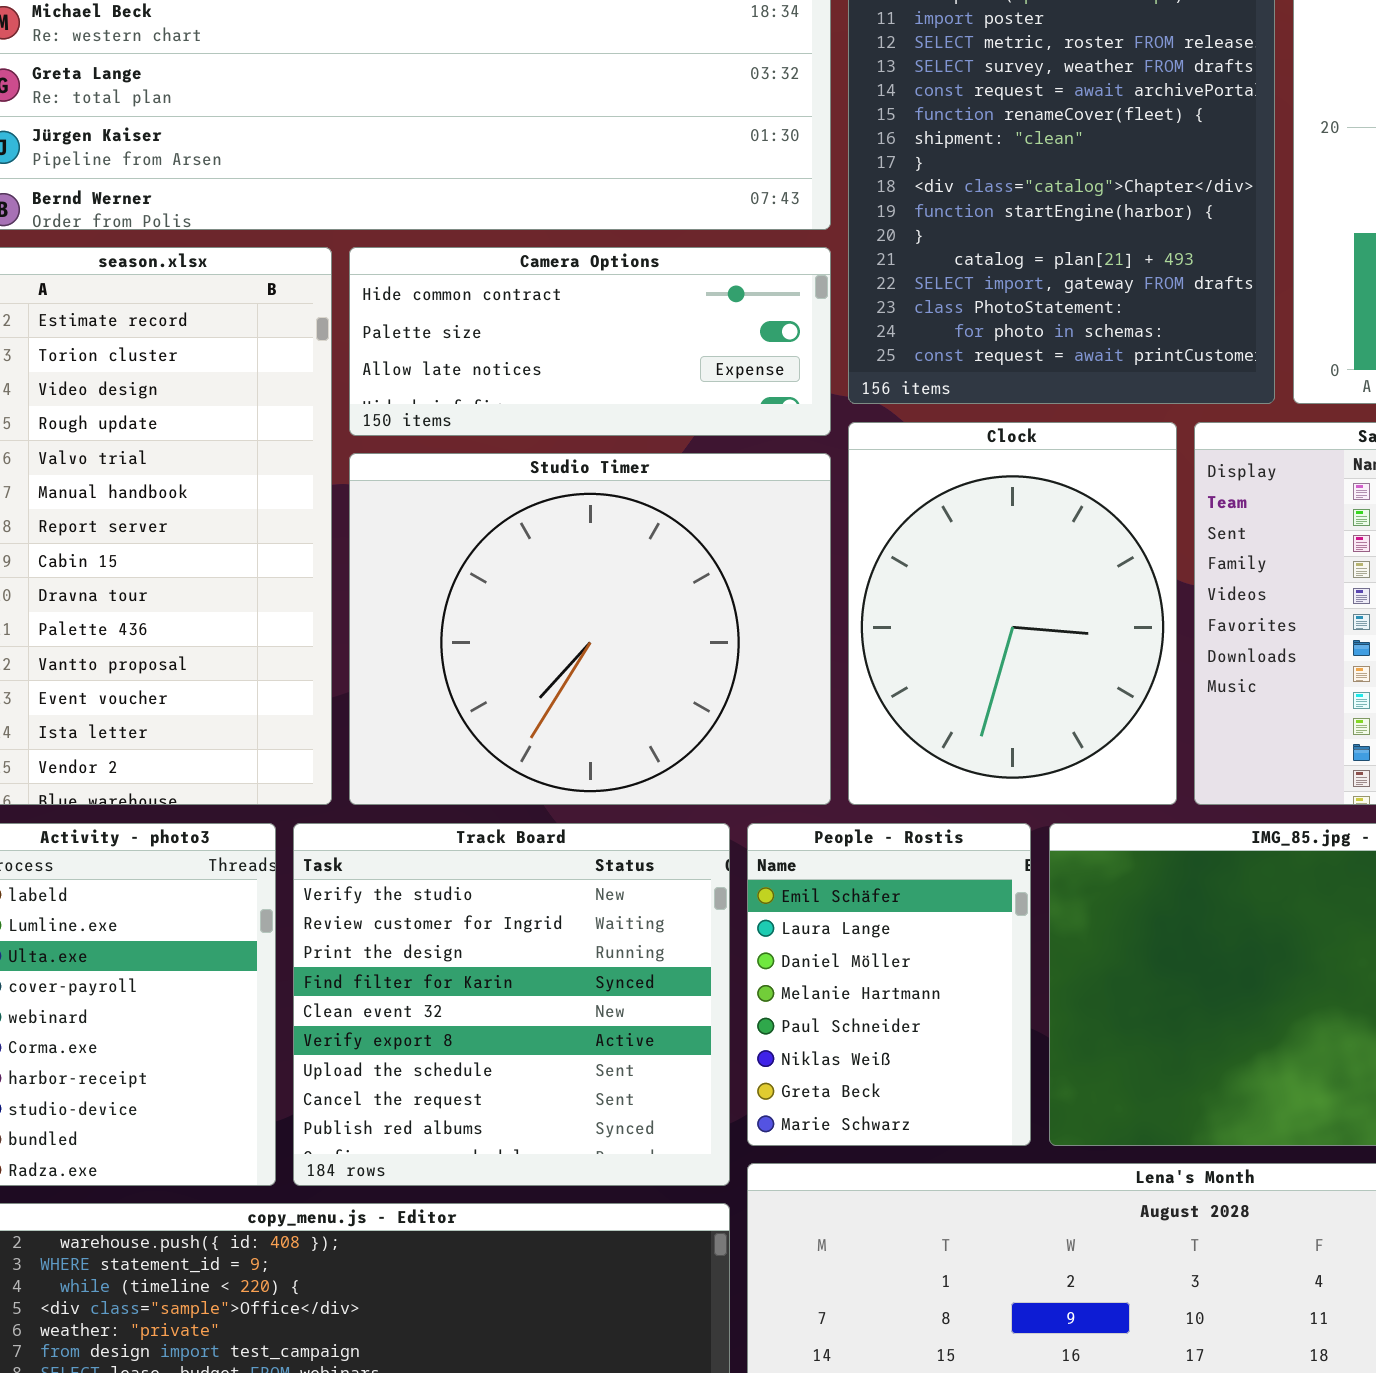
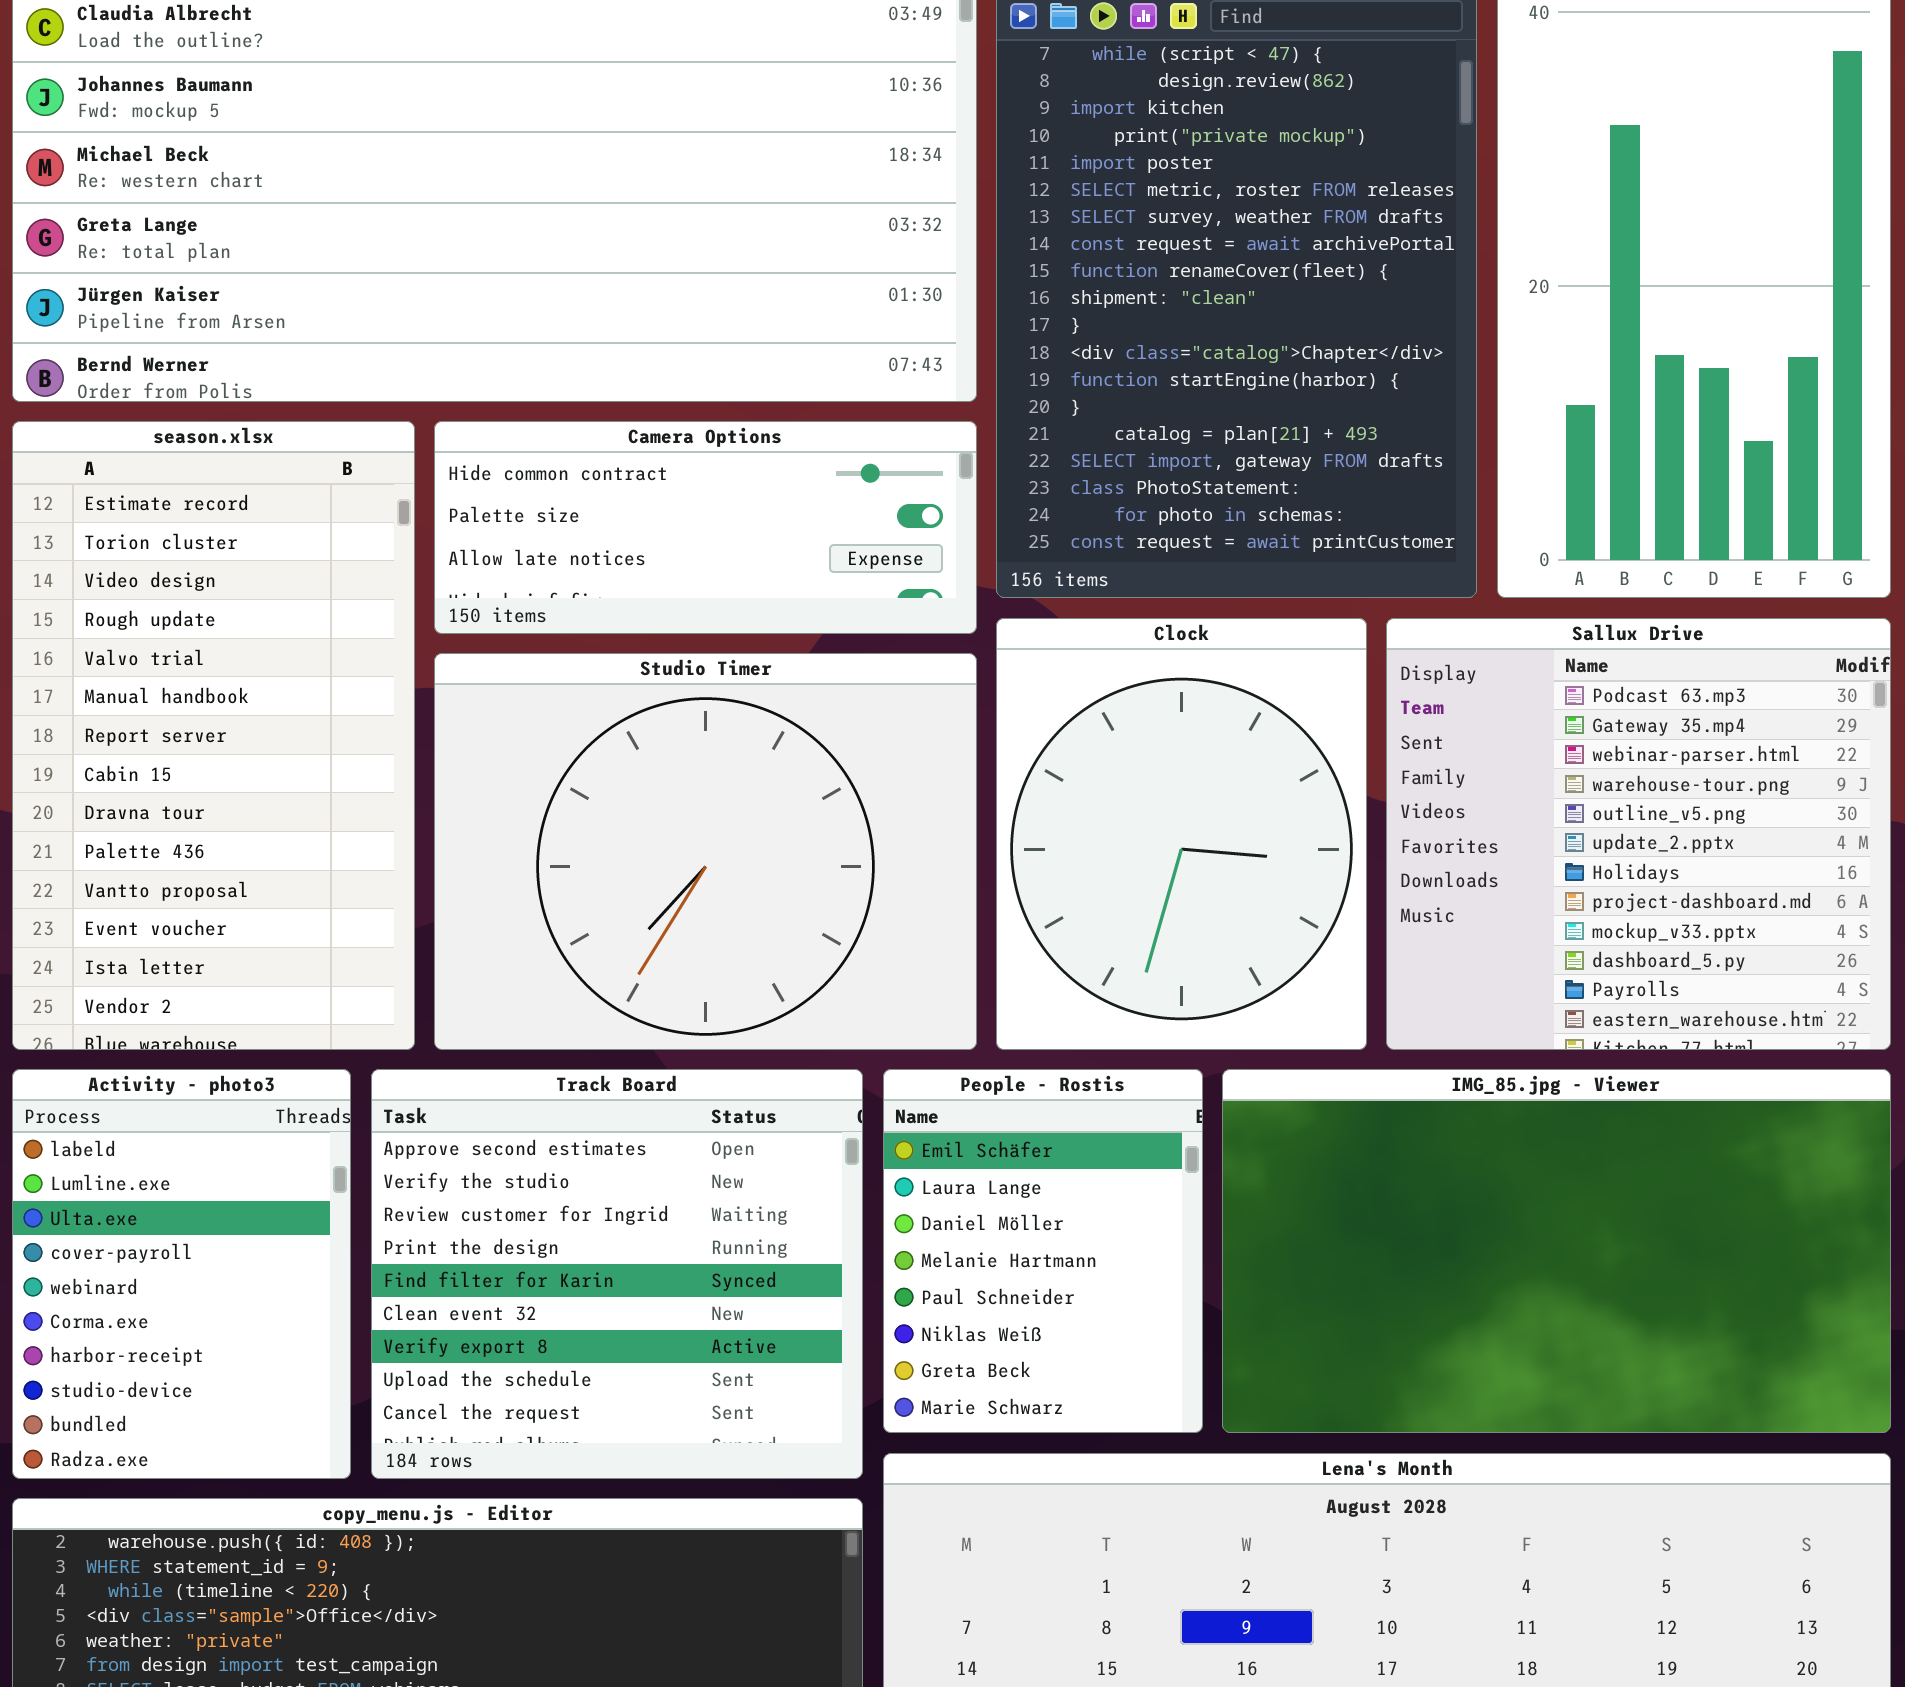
Track Board: [293,823,730,1186] -> [371,1069,863,1479], scrolled up 1 row

